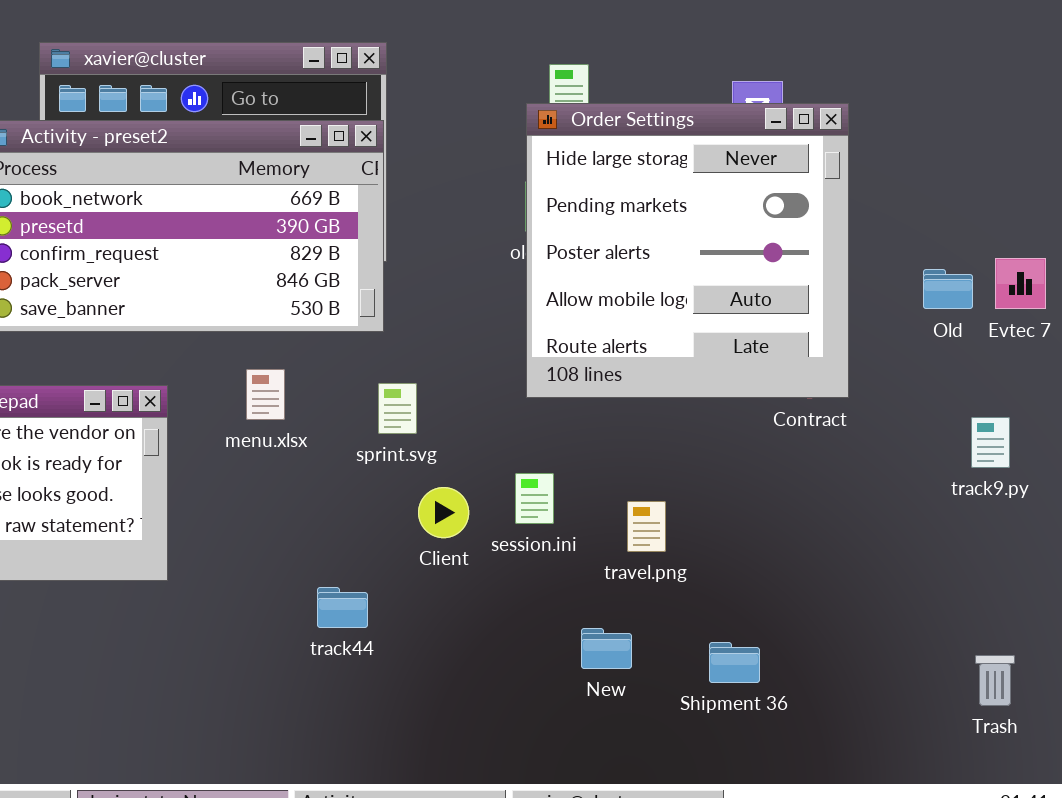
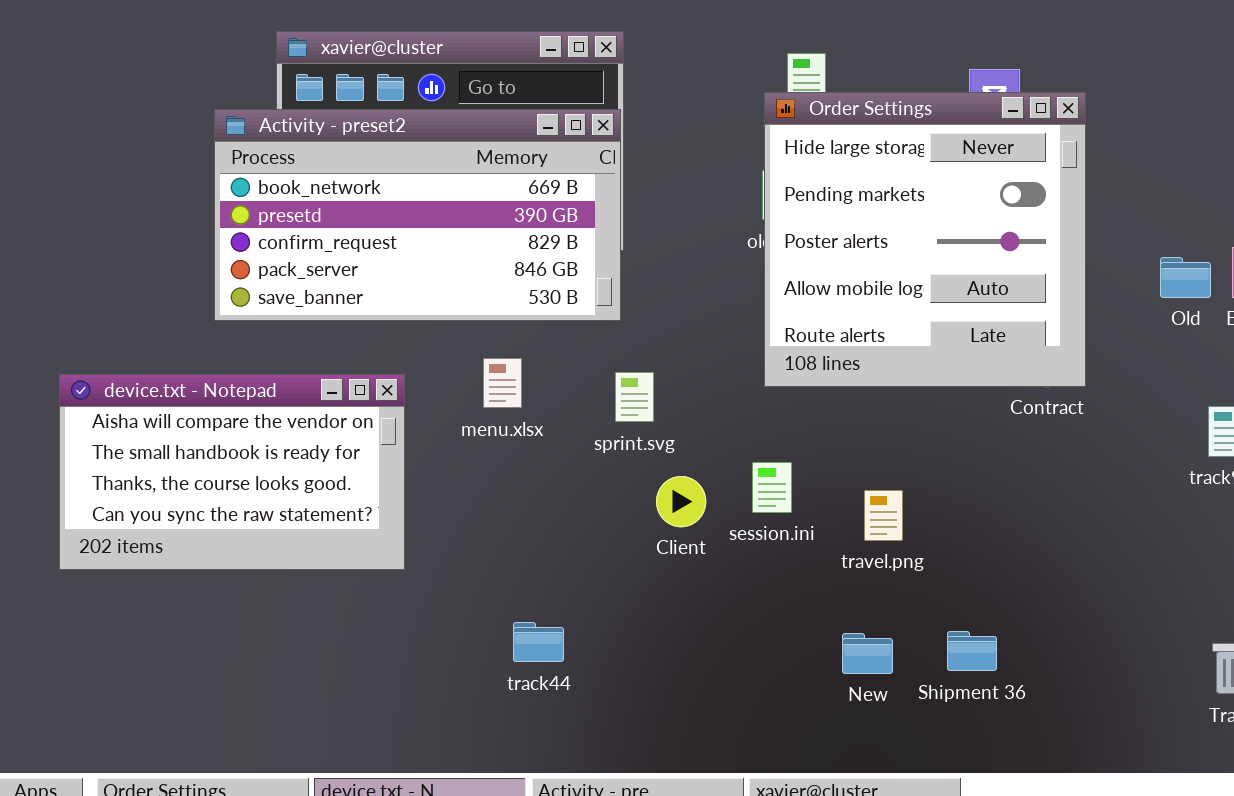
track44: [317,587,368,628] -> [513,622,564,662], moved
New: [581,628,632,669] -> [842,633,893,674], moved

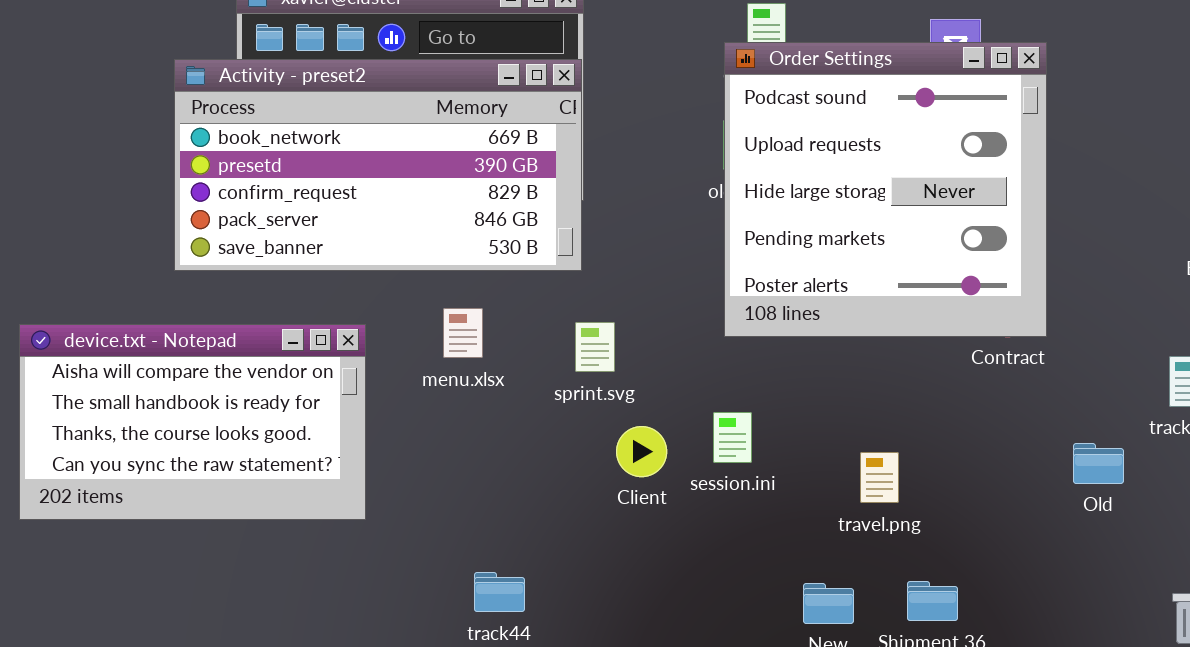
Order Settings: [764,92,1086,387] -> [724,42,1047,337], scrolled up 2 rows
Old: [1160,257,1211,298] -> [1073,443,1124,484], moved
travel.png: [864,490,903,541] -> [860,452,899,503], moved

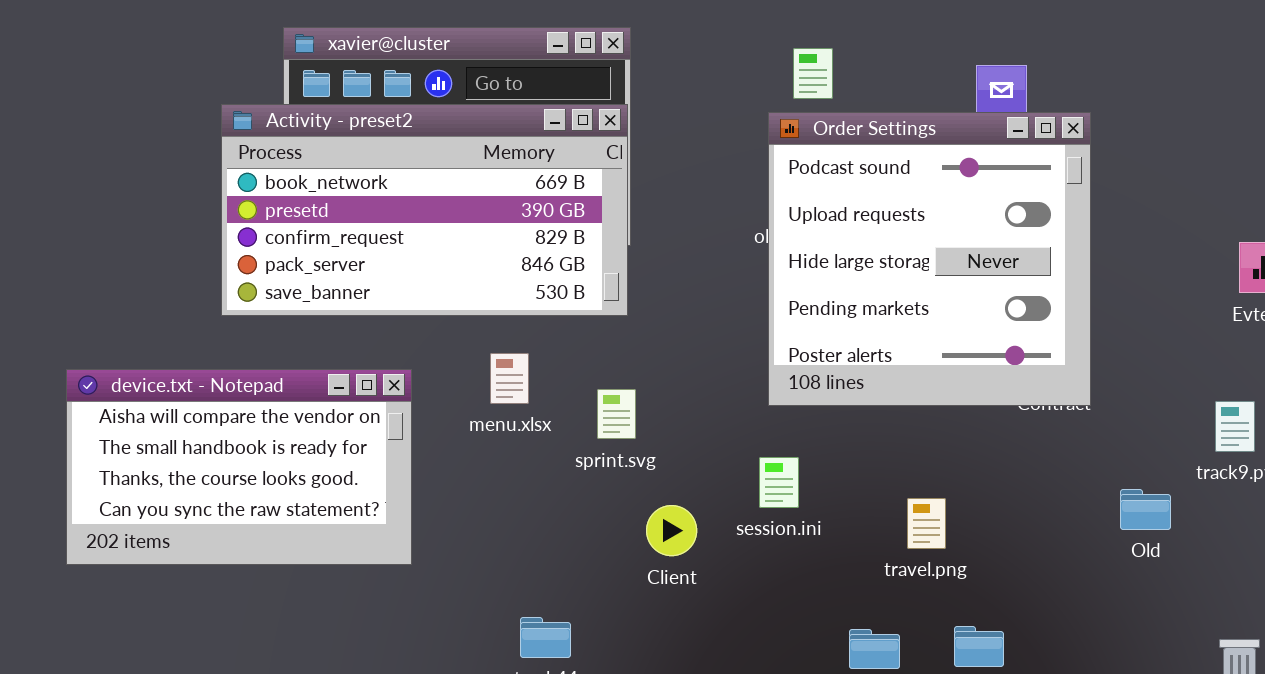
Order Settings: [724,42,1047,337] -> [768,112,1091,406], moved
sprint.svg: [575,322,615,372] -> [597,389,636,439], moved
Client: [616,426,667,477] -> [646,505,697,556], moved

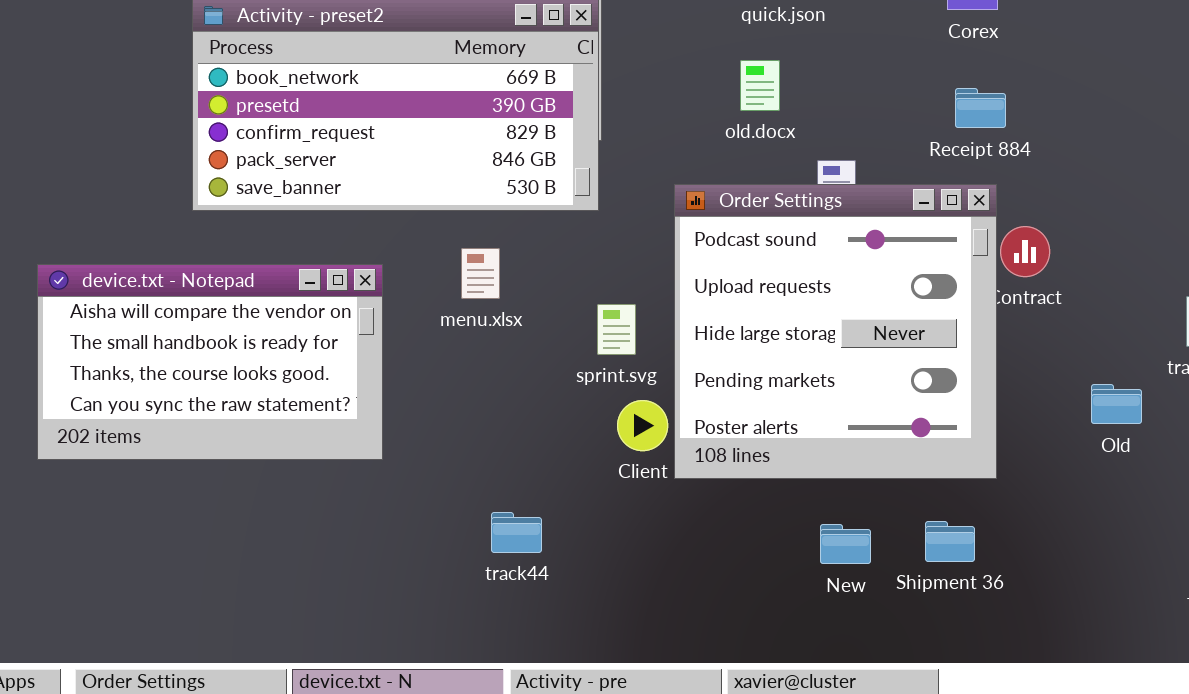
Order Settings: [768,112,1091,406] -> [674,184,997,479], moved
sprint.svg: [597,389,636,439] -> [597,304,636,355], moved

